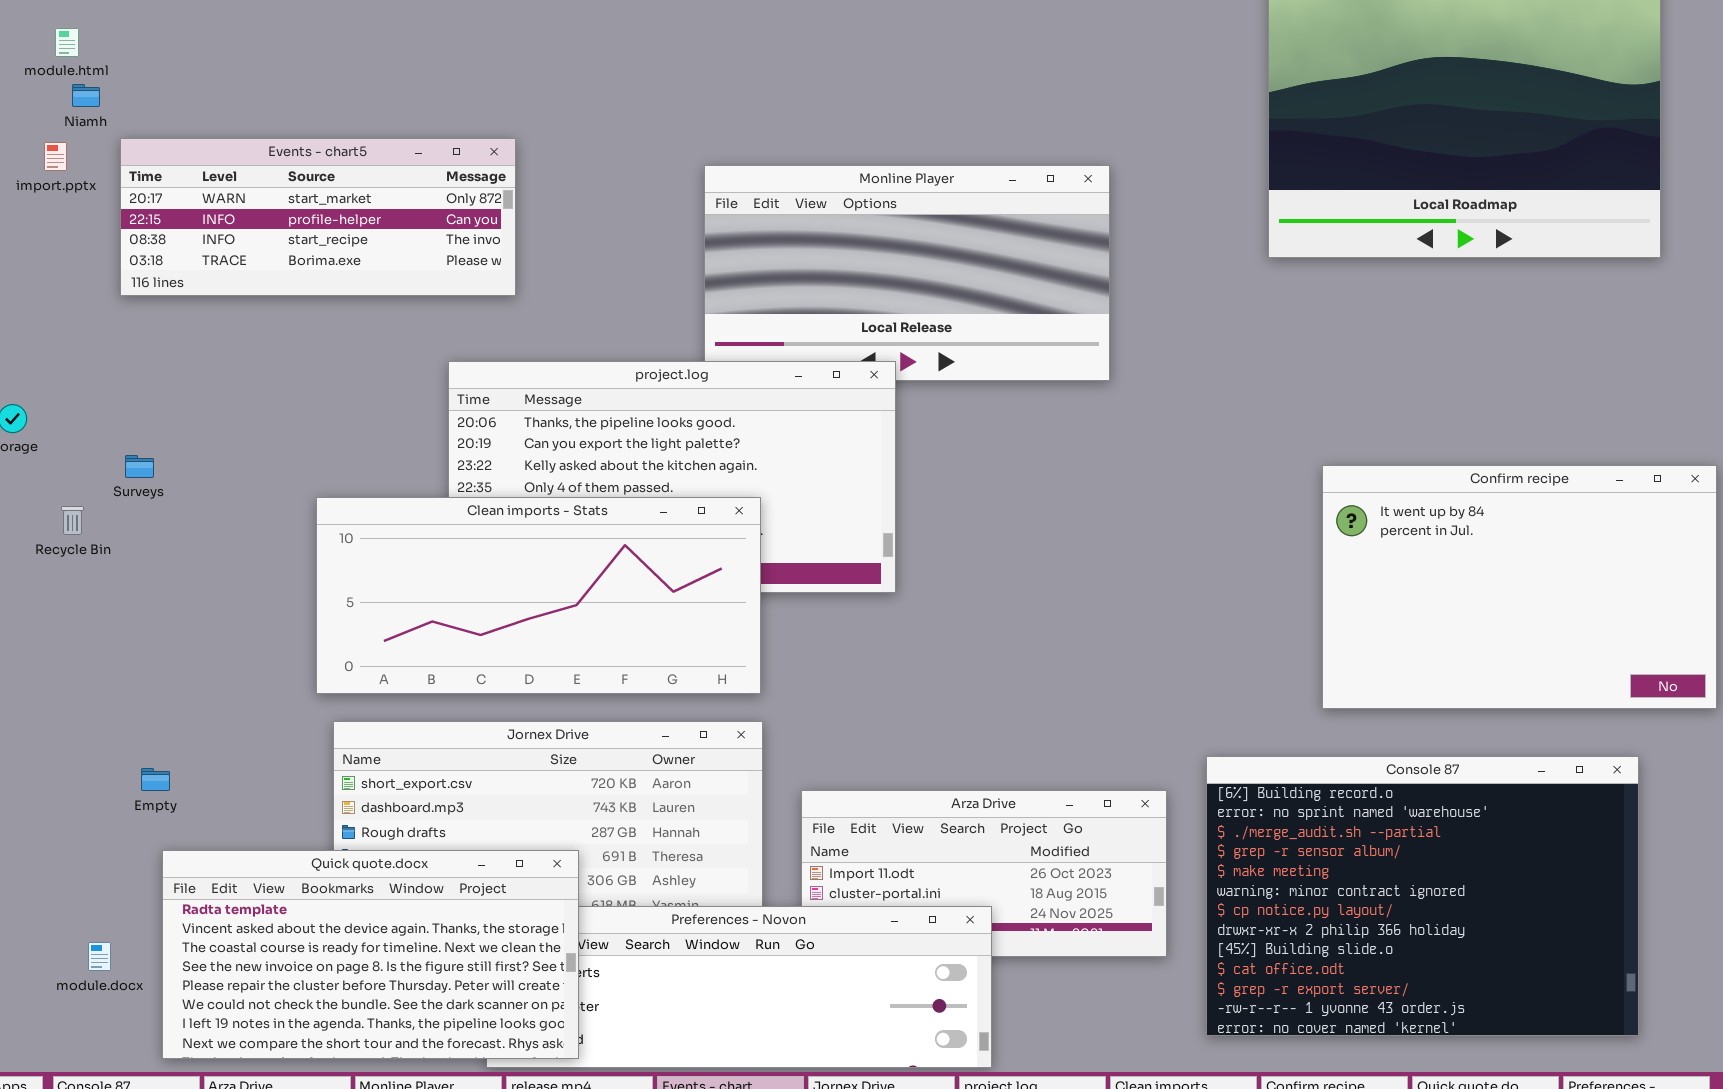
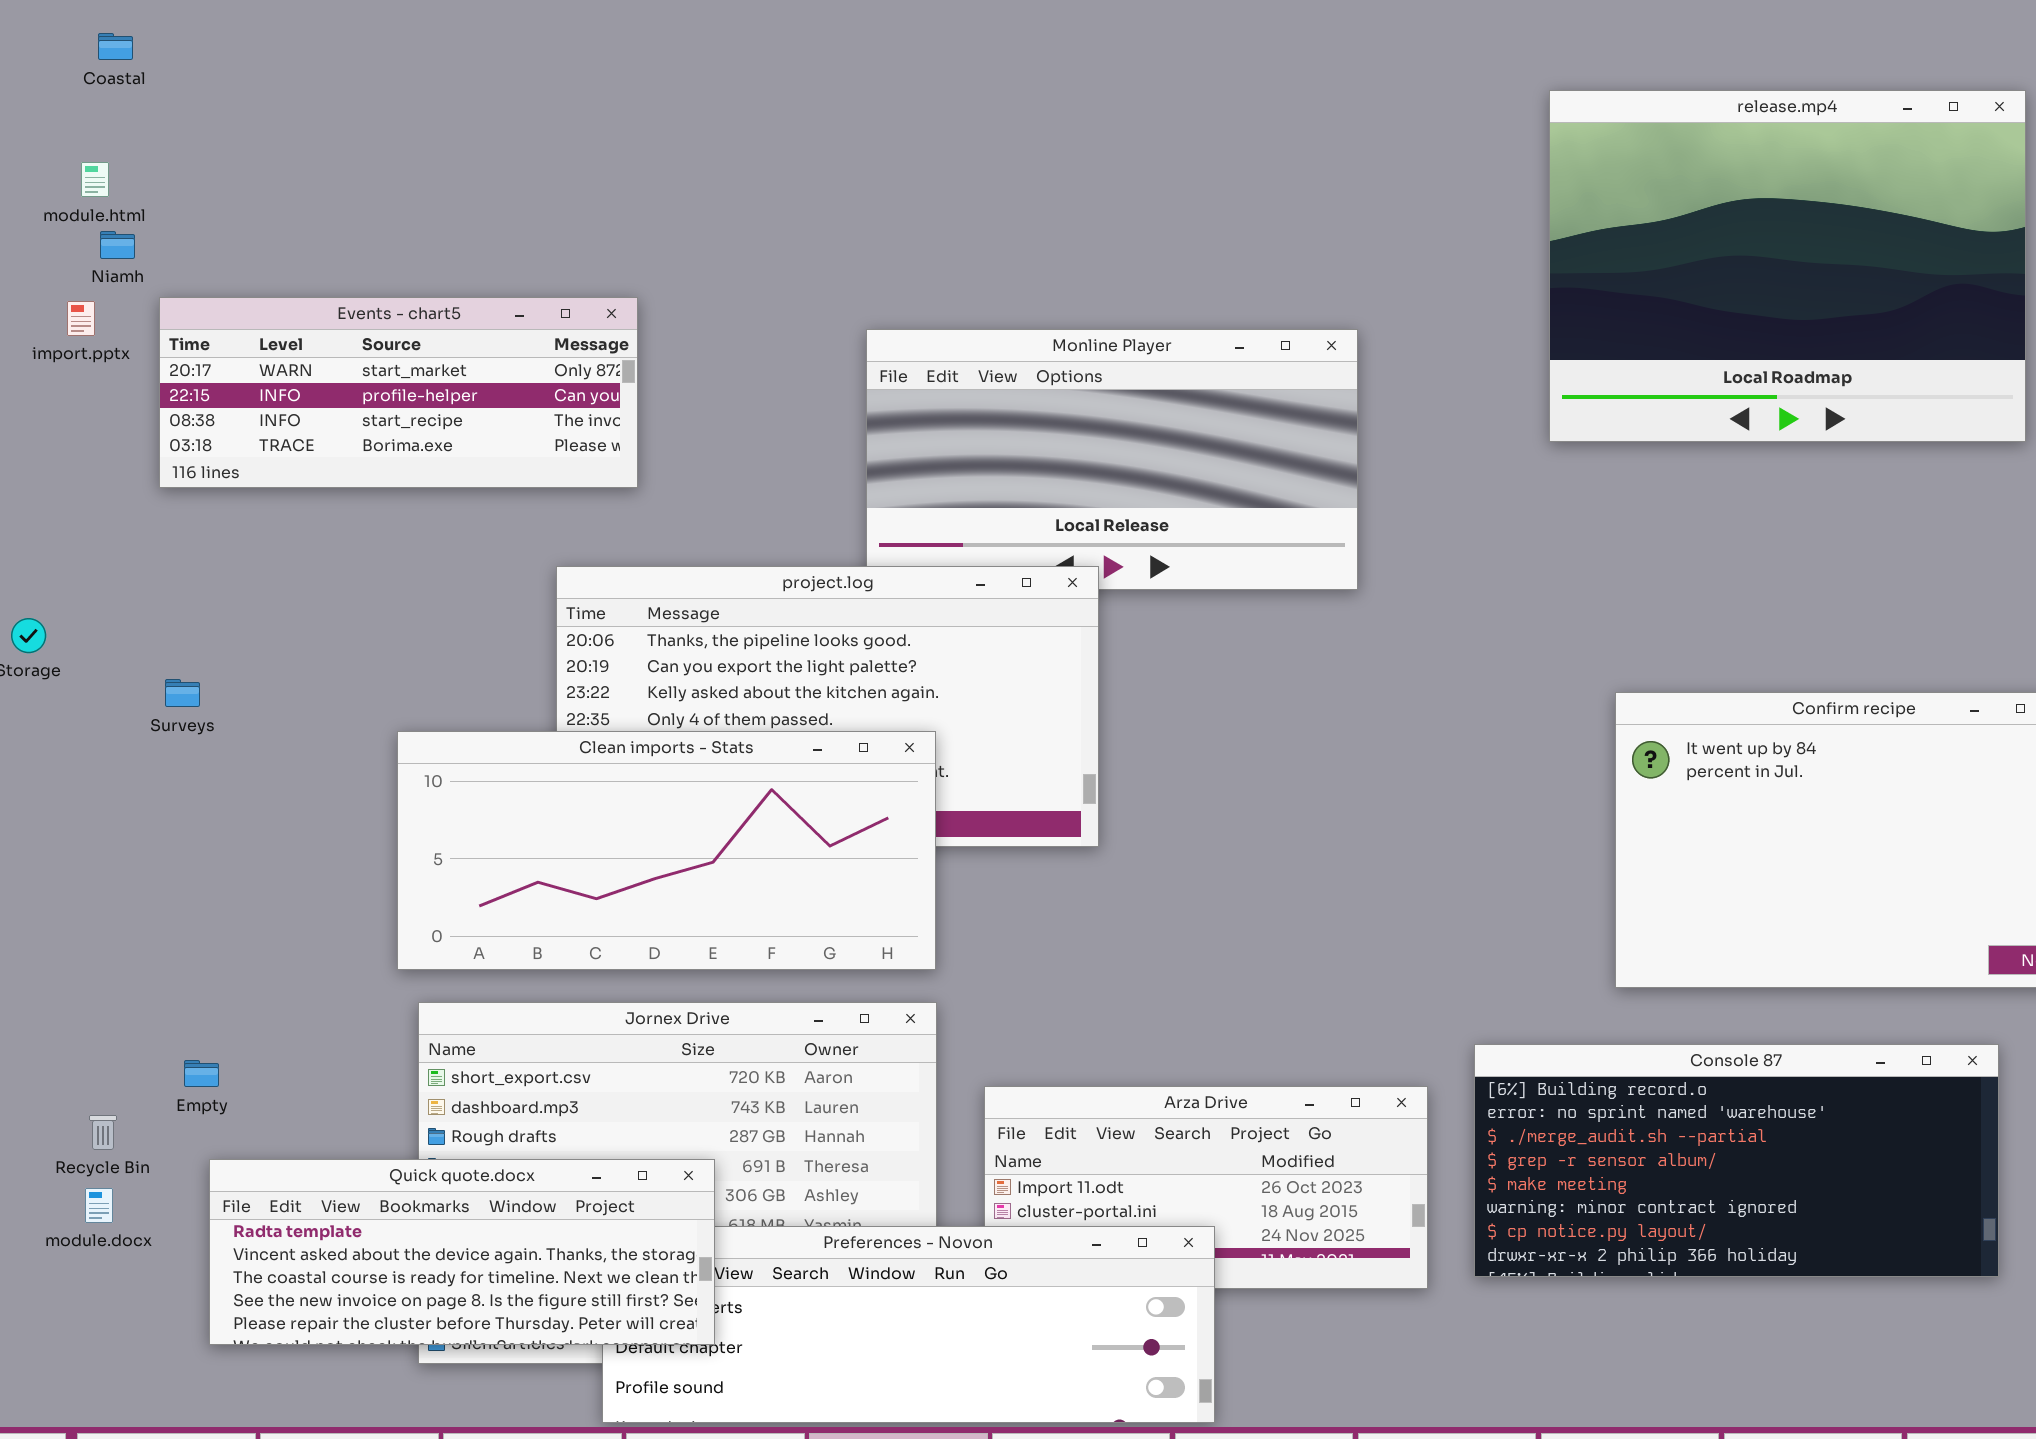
Recycle Bin: [61,506,84,535] -> [89,1115,117,1150], moved
Console 87: [1206,756,1639,1036] -> [1474,1044,1999,1277], resized
Quick quote.docx: [162,850,579,1059] -> [209,1159,715,1345], resized
module.docx: [88,942,111,971] -> [85,1188,113,1223], moved

